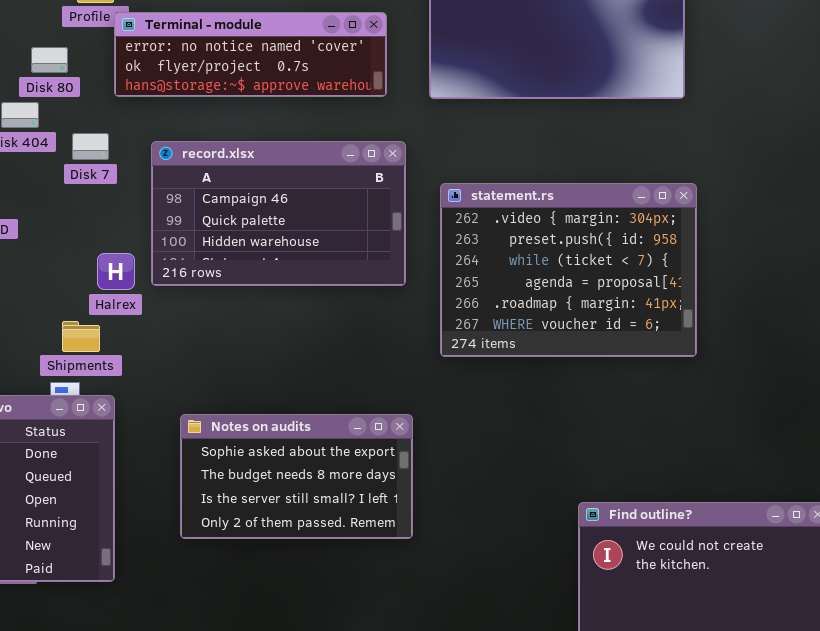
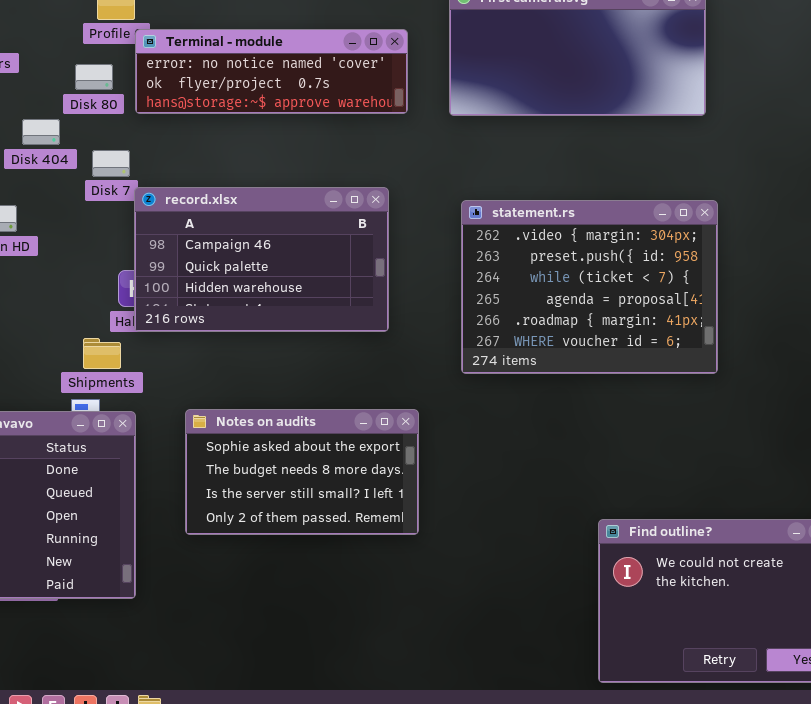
Disk 80: [31,47,68,73] -> [75,64,113,90], moved
record.xlsx: [151,141,406,286] -> [134,187,389,332], moved
Notes on audits: [180,414,413,539] -> [185,409,419,535], moved

